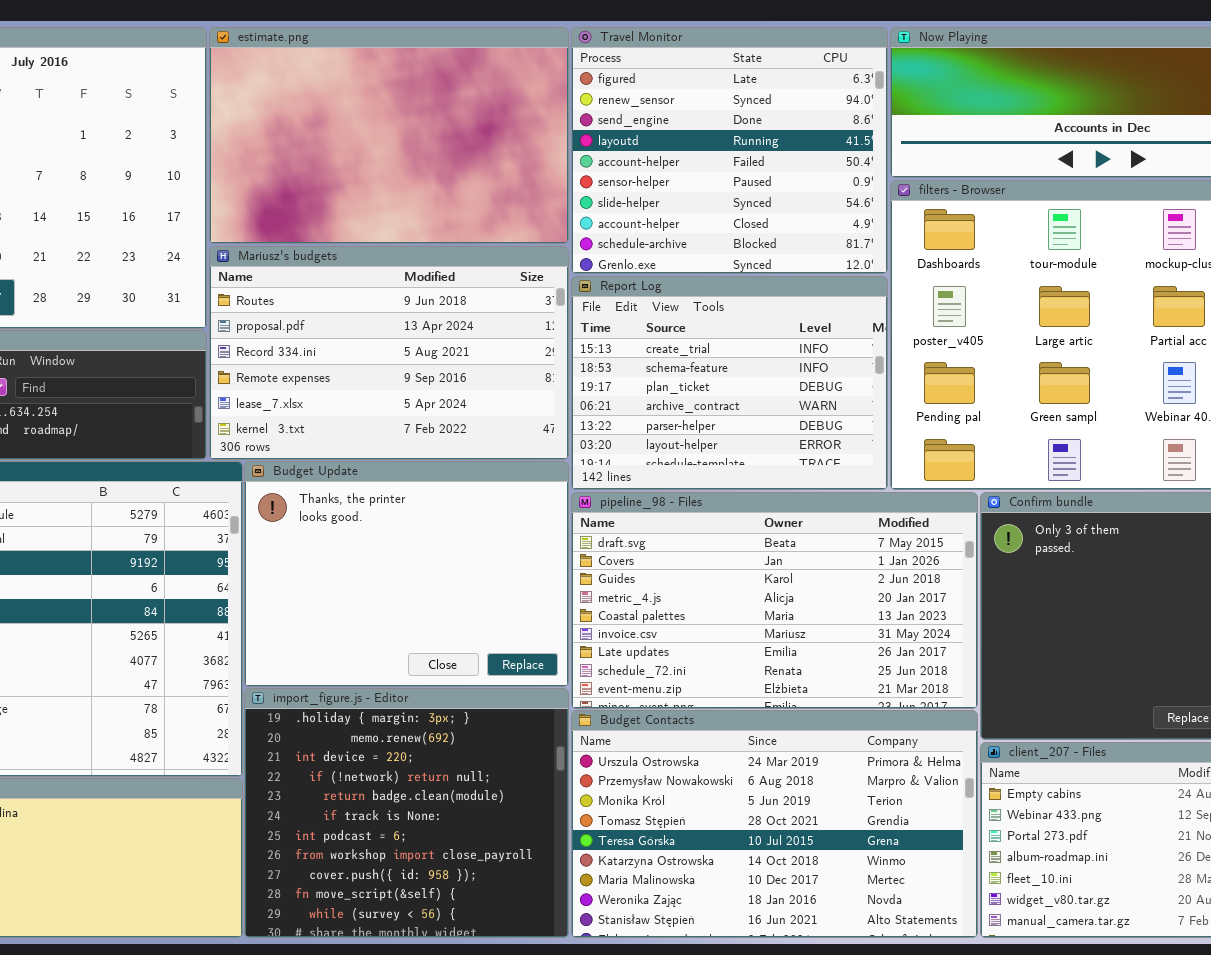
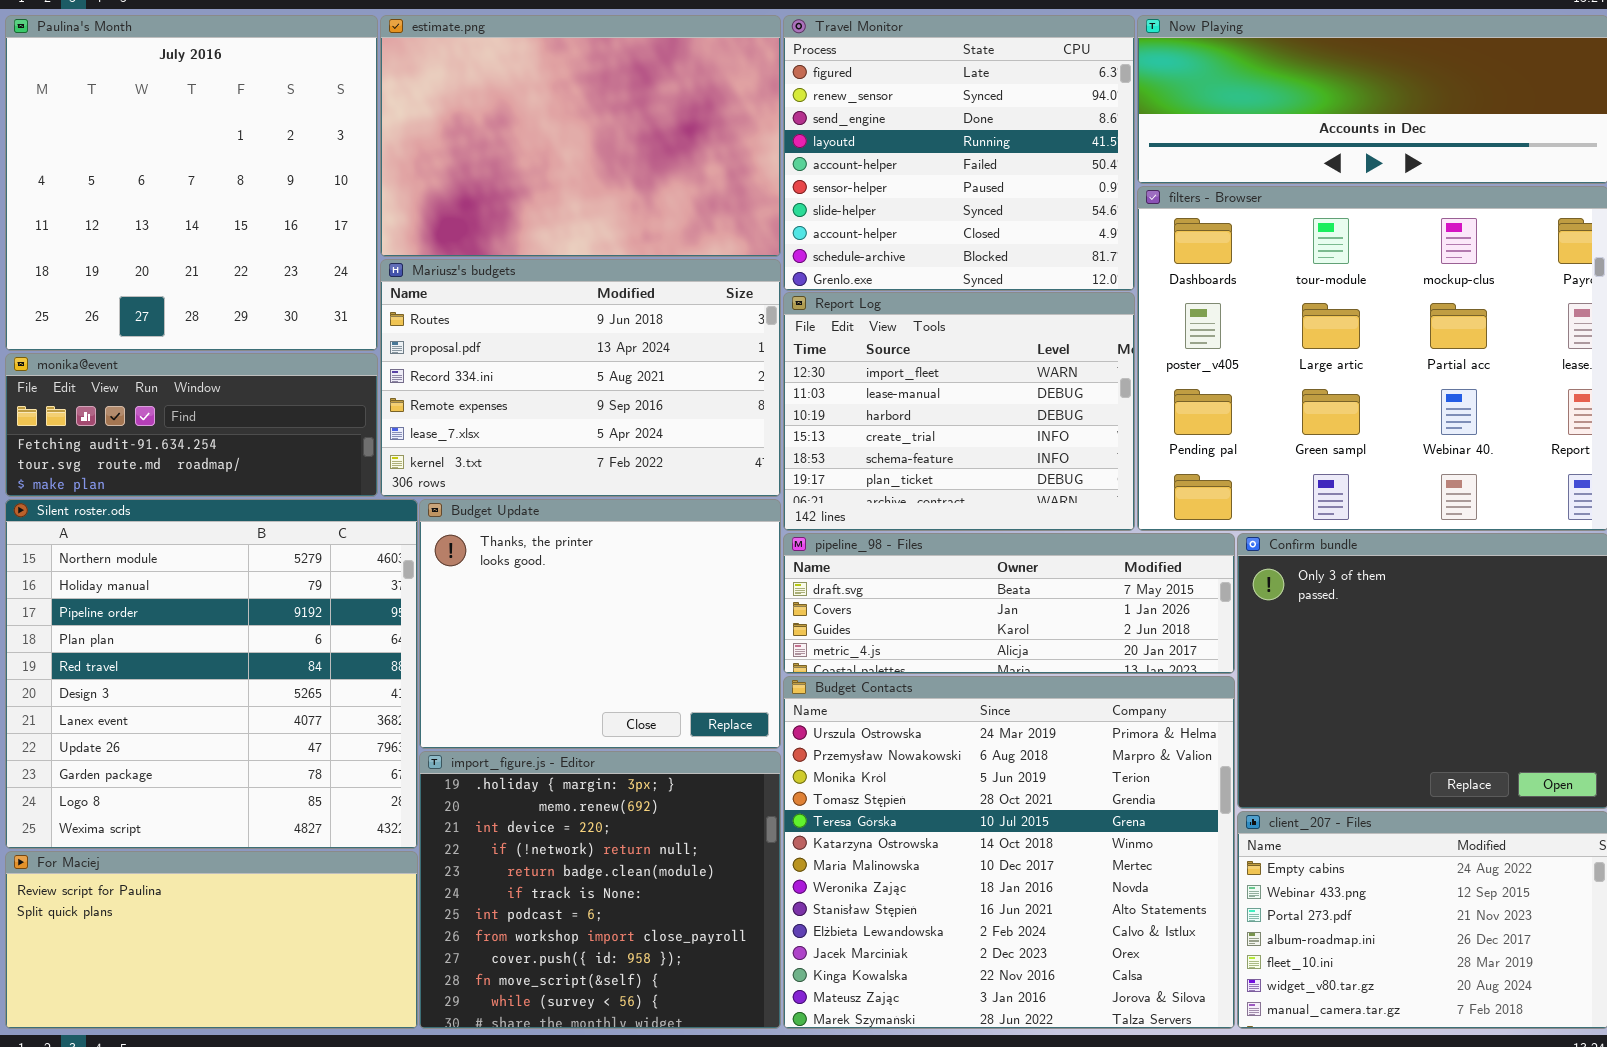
Report Log: [571,276,888,490] -> [783,292,1135,531], scrolled up 3 rows
pipeline_98 - Files: [571,492,978,709] -> [783,533,1235,674], resized
Budget Contacts: [571,710,978,938] -> [783,676,1235,1029], resized

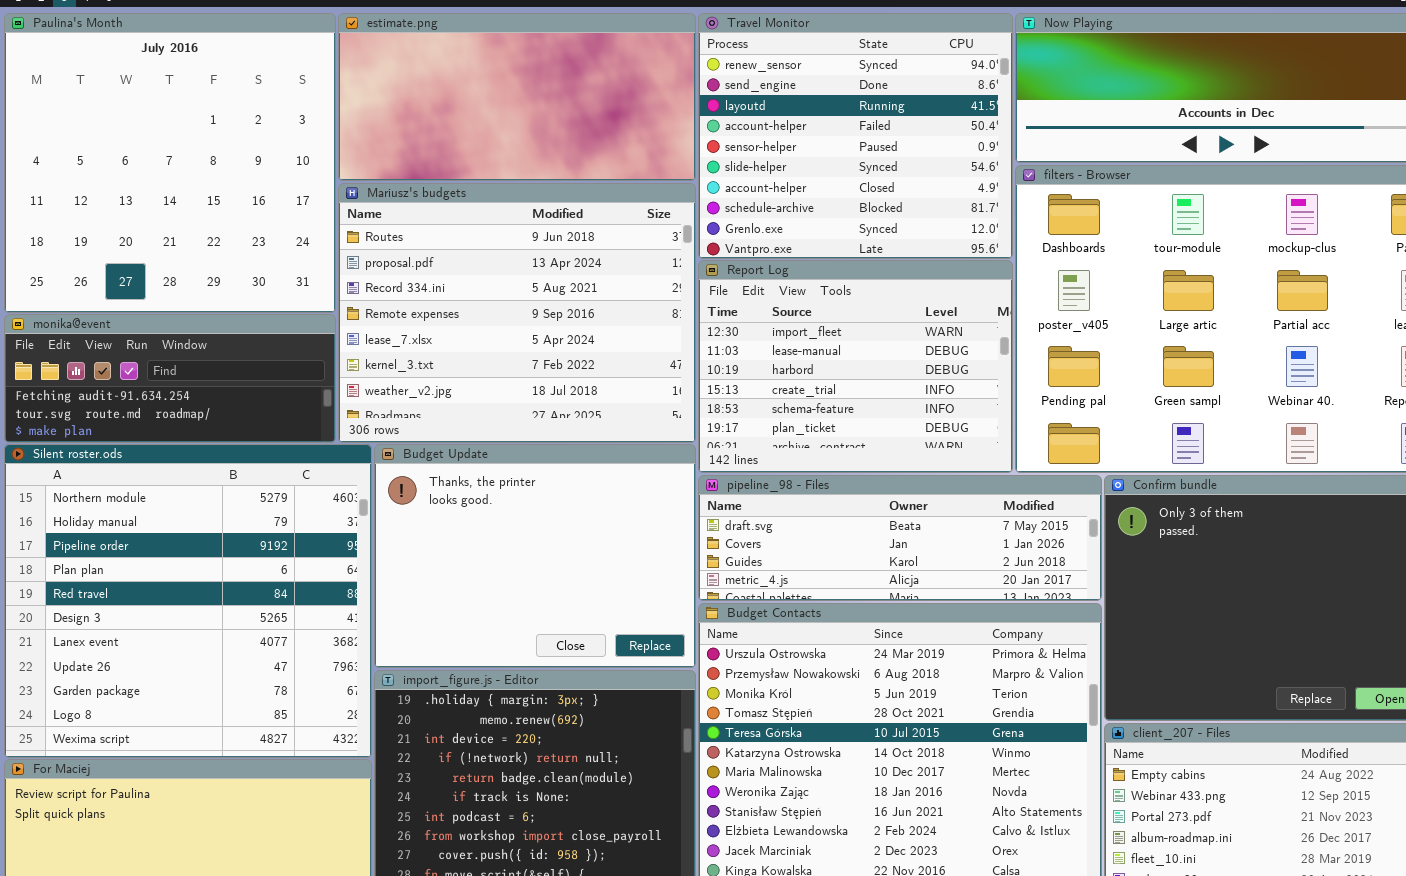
estimate.png: [380,15,781,257] -> [338,13,696,181], resized
Travel Monitor: [783,15,1135,291] -> [698,13,1013,259], scrolled down 1 row
Mariusz's budgets: [380,259,781,497] -> [338,183,696,443], resized

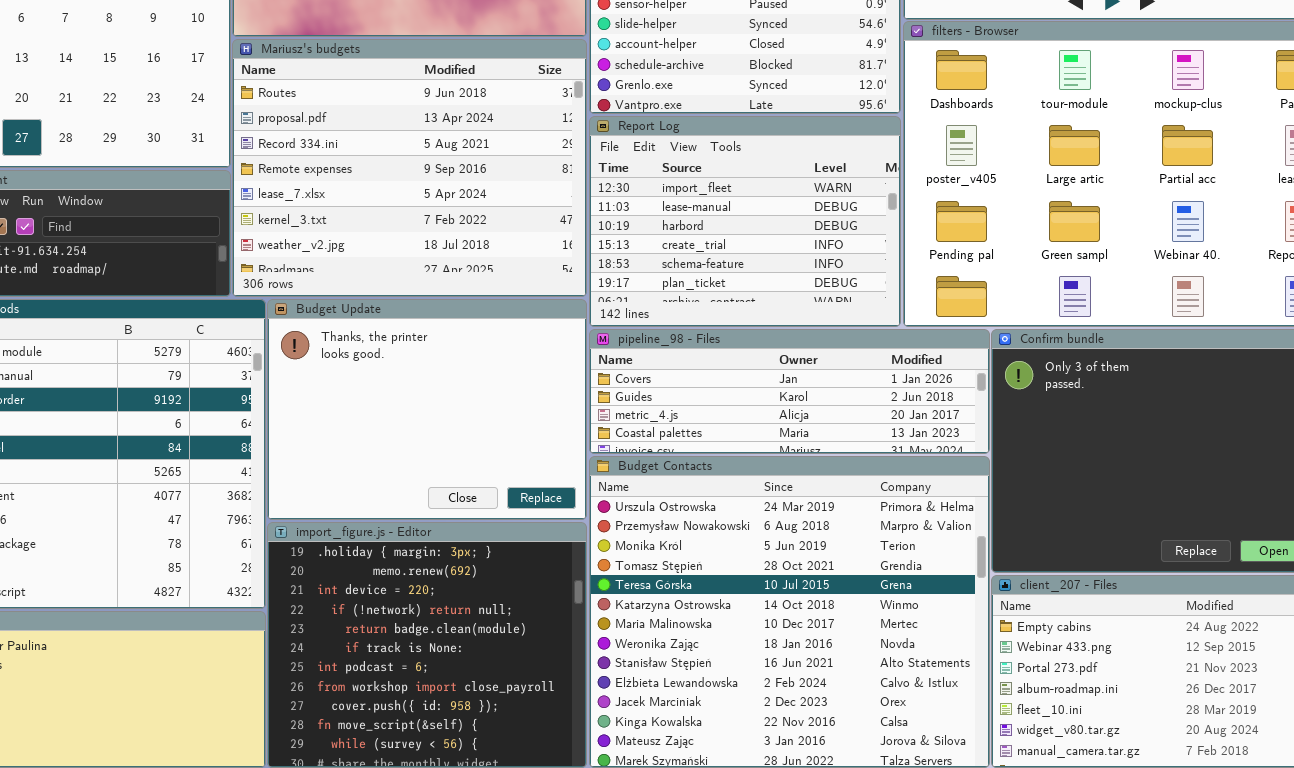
pipeline_98 - Files: [698,475,1102,601] -> [589,329,990,454], scrolled down 1 row

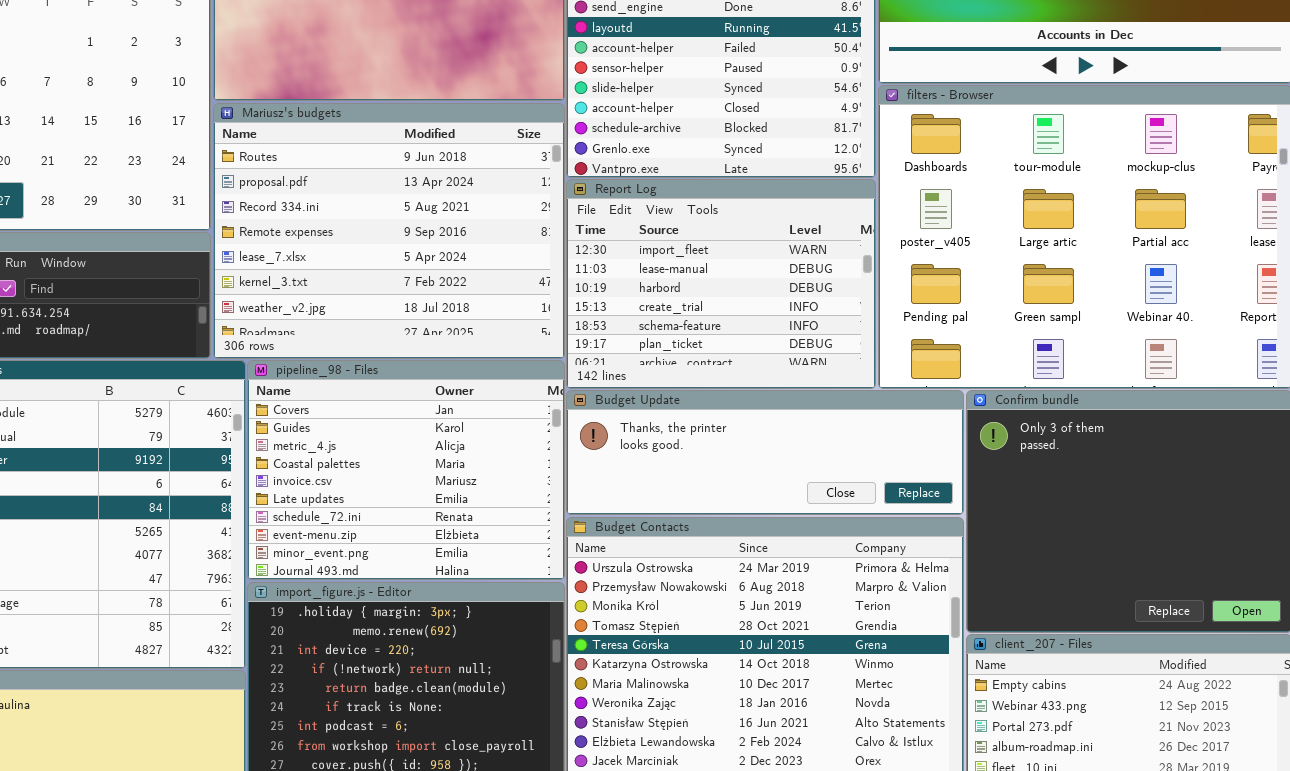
Budget Update: [267,299,587,520] -> [566,390,964,515], moved, resized
pipeline_98 - Files: [589,329,990,454] -> [247,360,565,580], moved, resized

